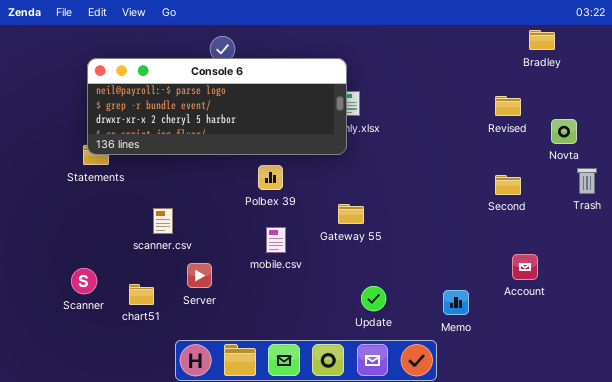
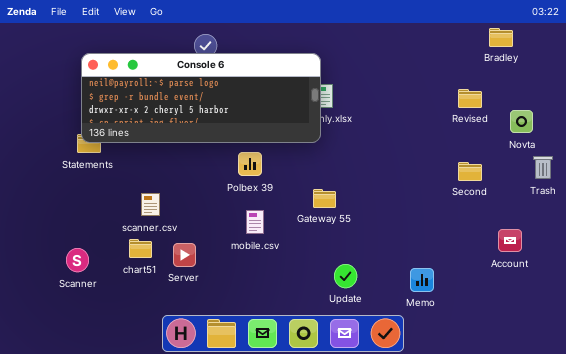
Account: [512,254,538,280] -> [498,229,522,252], moved
chart51: [129,284,154,305] -> [129,239,152,258], moved

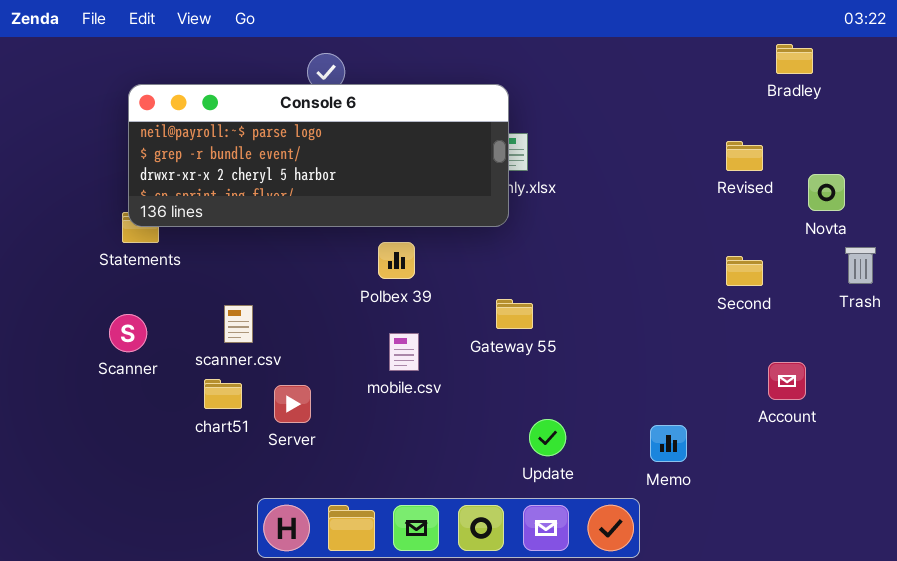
Account: [498,229,522,252] -> [768,362,806,400], moved
Scanner: [66,248,89,272] -> [109,314,147,352], moved

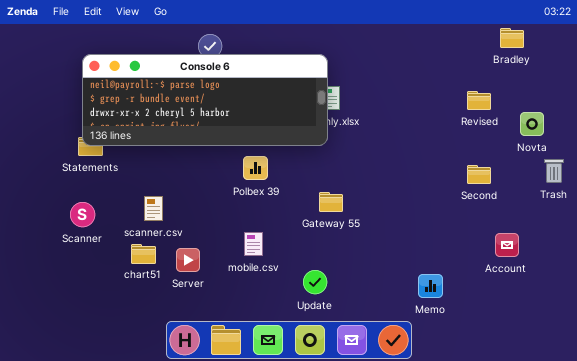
mobile.csv: [389,333,419,371] -> [244,232,263,256], moved
Update: [529,419,566,456] -> [303,270,327,294], moved

